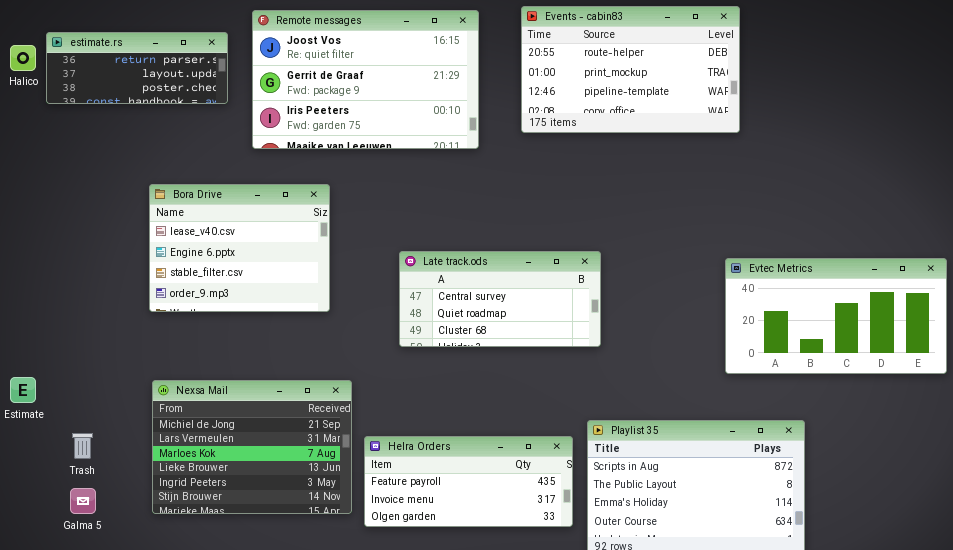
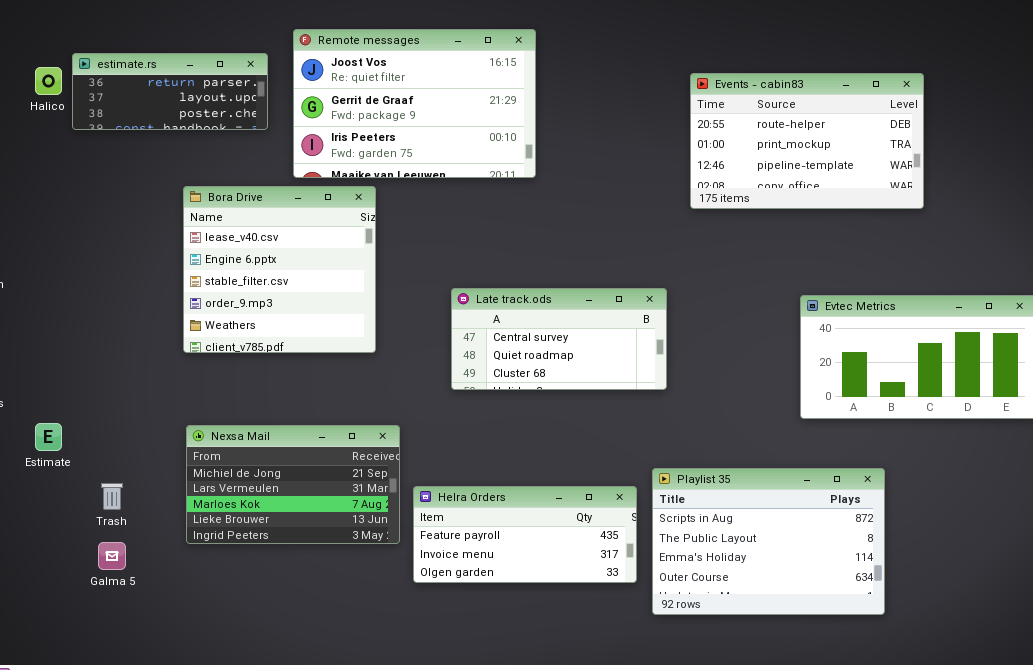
Events - cabin83: [521,6,740,133] -> [690,73,924,209], moved
Bora Drive: [149,184,330,312] -> [183,186,376,353], resized
Nexsa Mail: [152,380,352,514] -> [186,425,400,544], resized

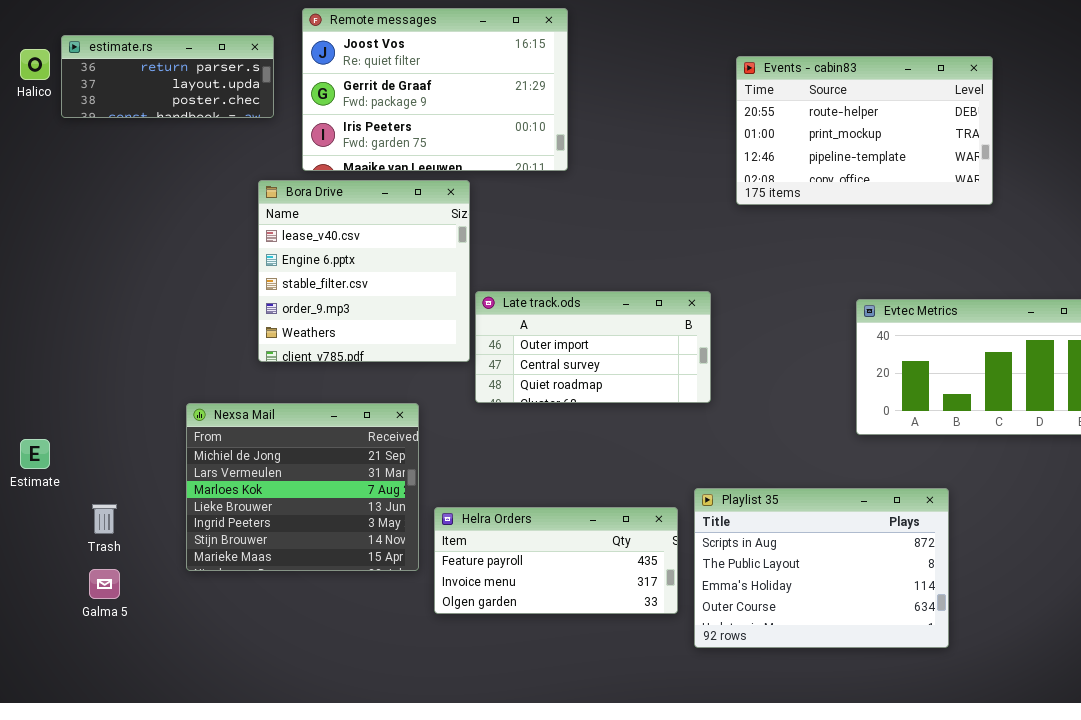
Bora Drive: [183,186,376,353] -> [258,180,470,362], moved
Late track.ods: [451,288,667,390] -> [475,291,711,403], scrolled up 1 row
Nexsa Mail: [186,425,400,544] -> [186,403,419,571], resized

